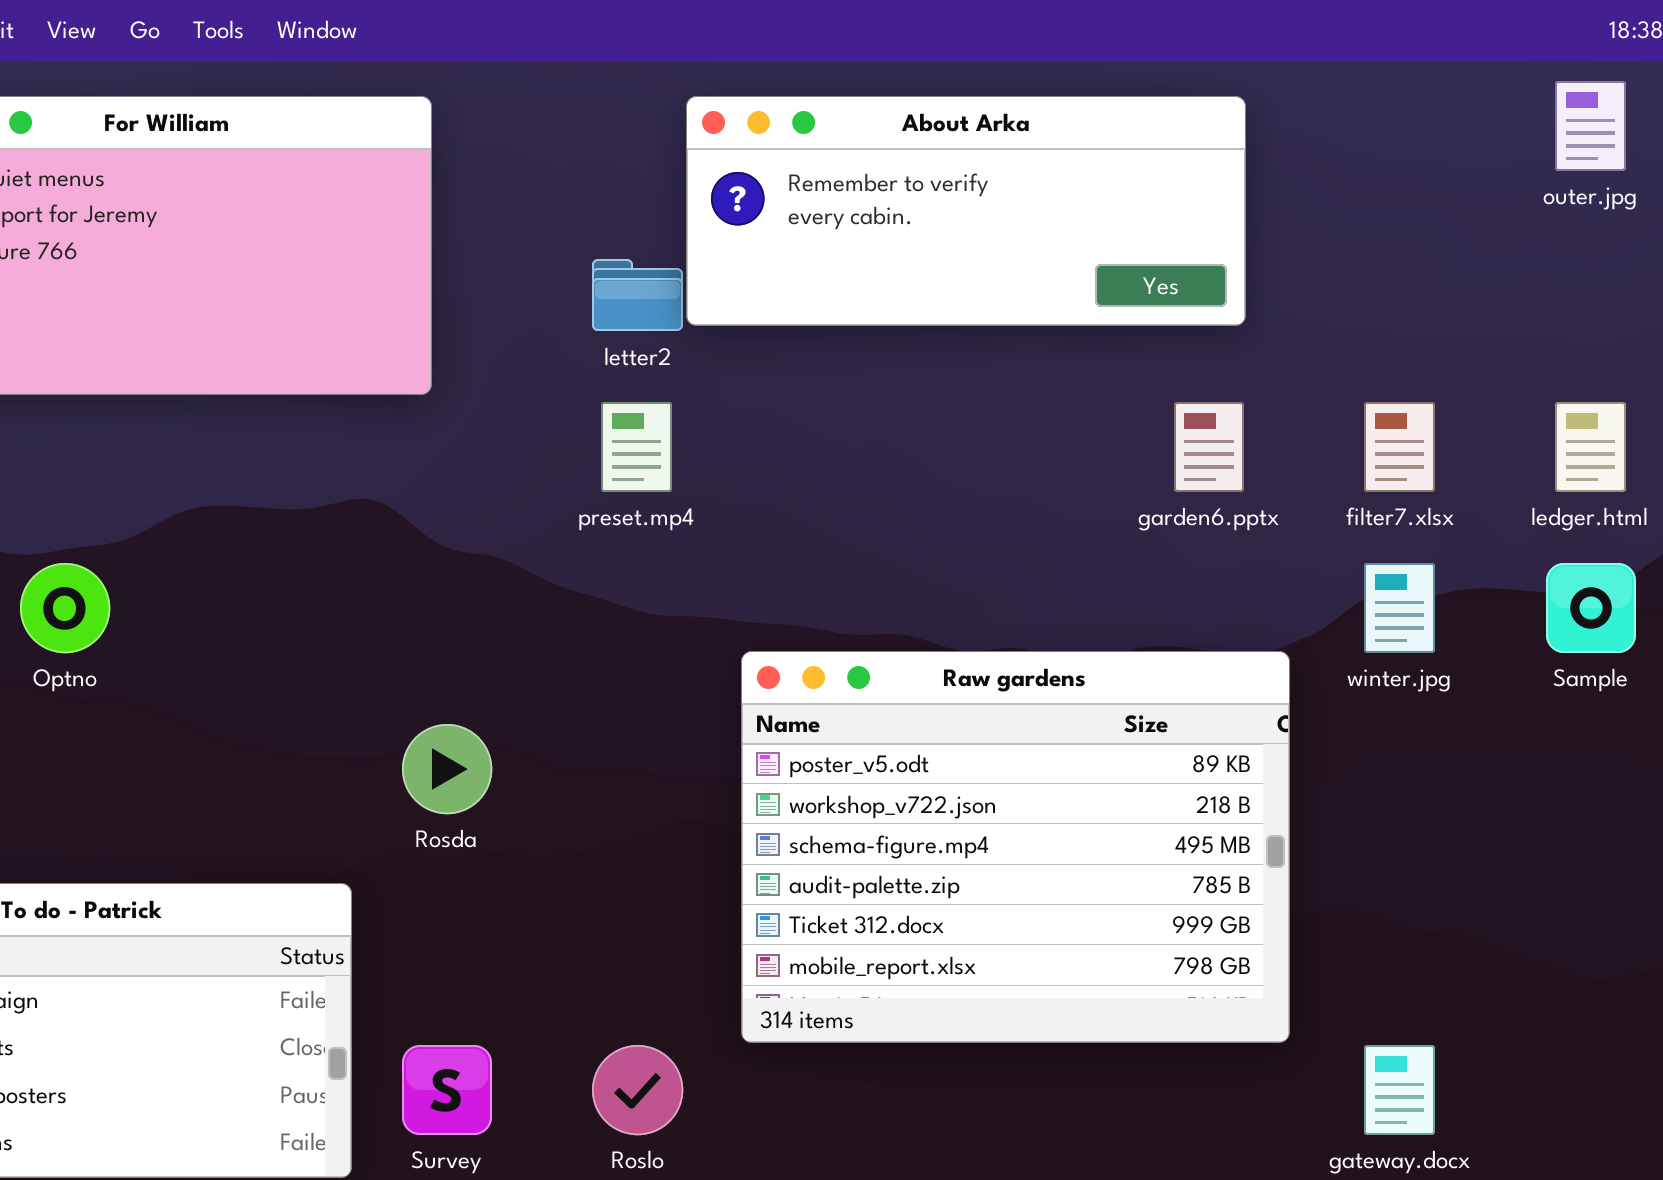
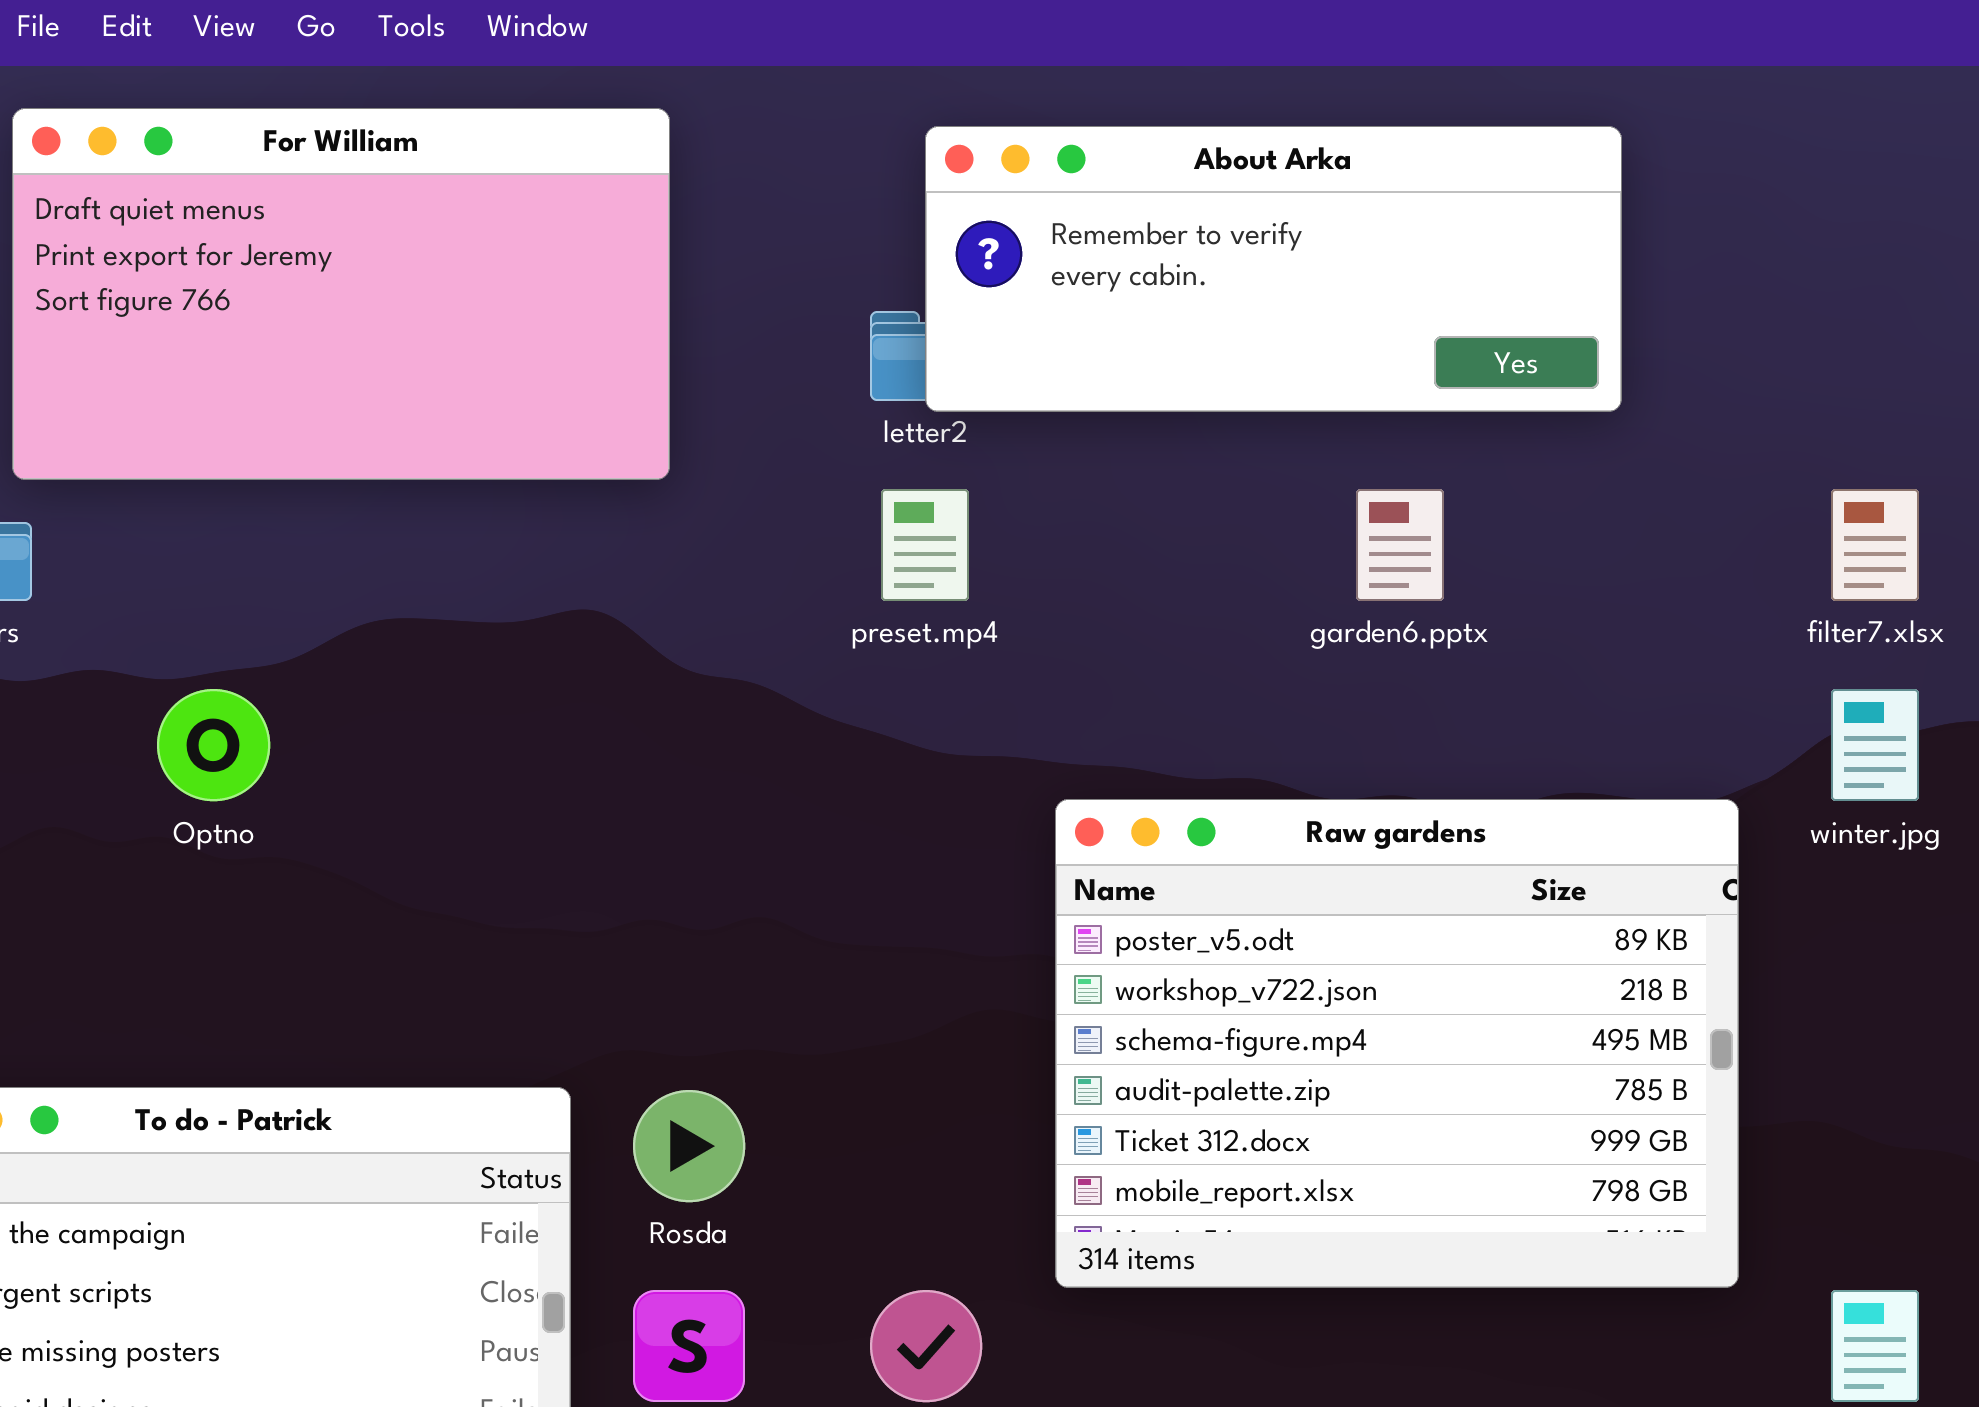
About Arka: [686,96,1246,326] -> [925,126,1622,412], moved
garden6.pptx: [1174,402,1244,492] -> [1356,489,1444,601], moved
Rosda: [402,724,492,814] -> [633,1090,745,1202], moved

